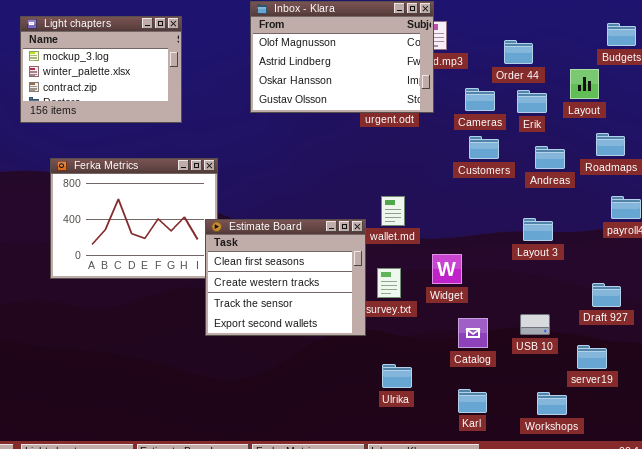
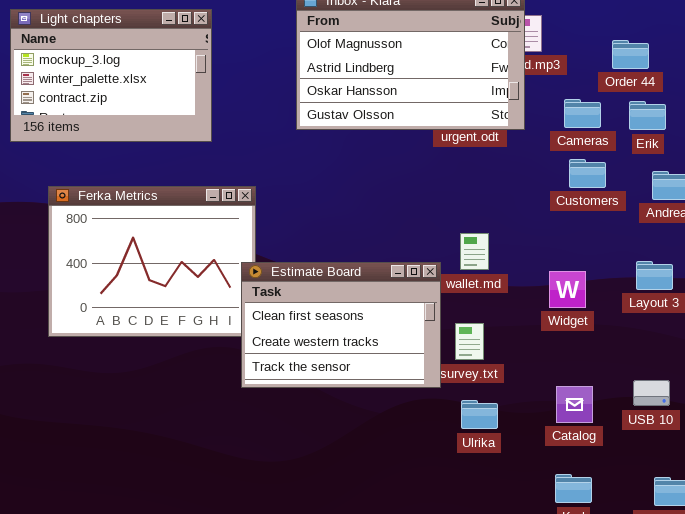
Estimate Board: [205,219,366,336] -> [241,262,441,388], resized
Widget: [432,254,462,284] -> [549,271,586,308], moved
Ulrika: [382,364,412,388] -> [461,400,498,429], moved

